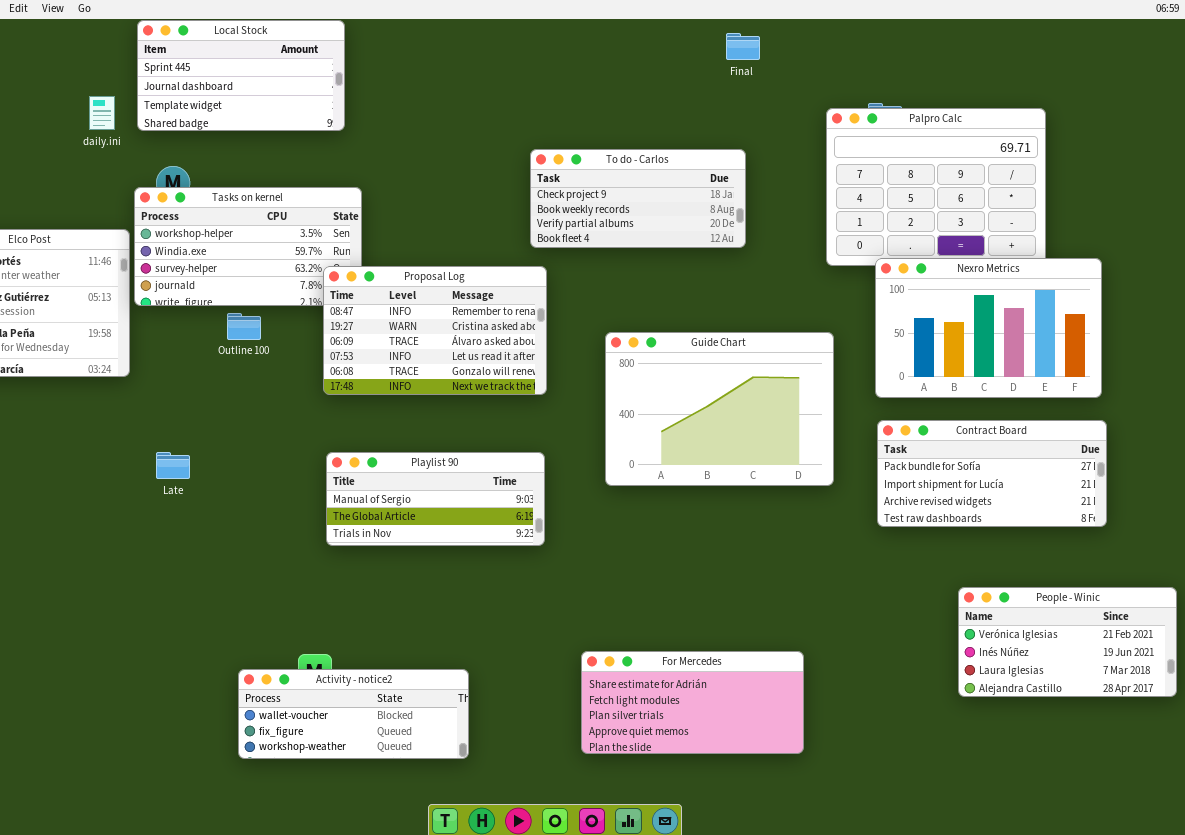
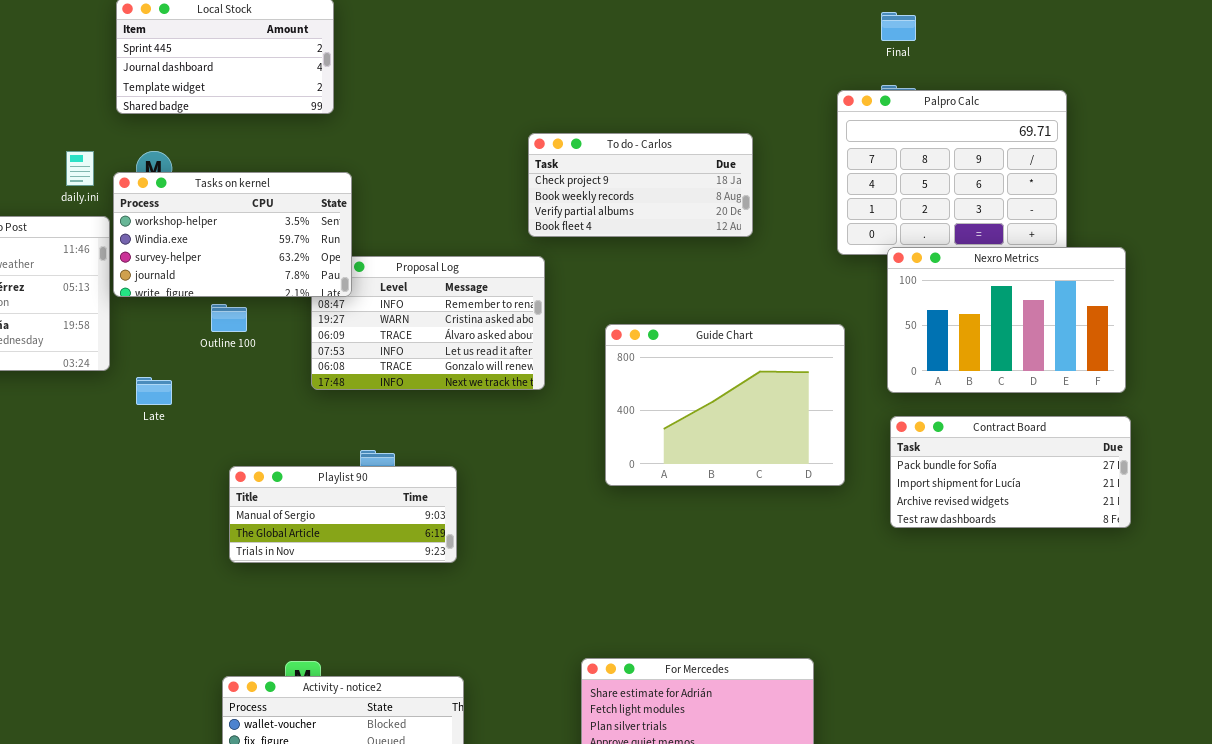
Final: [726,33,760,60] -> [881,12,916,41], moved
daily.ini: [89,96,115,130] -> [66,151,94,186], moved
Tasks on kernel: [134,187,362,306] -> [113,172,352,297], raised
Late: [156,452,190,479] -> [136,377,172,405], moved
Playlist 90: [326,452,545,546] -> [229,466,457,563], moved
People - Winic: [958,587,1177,697] -> none, closed

